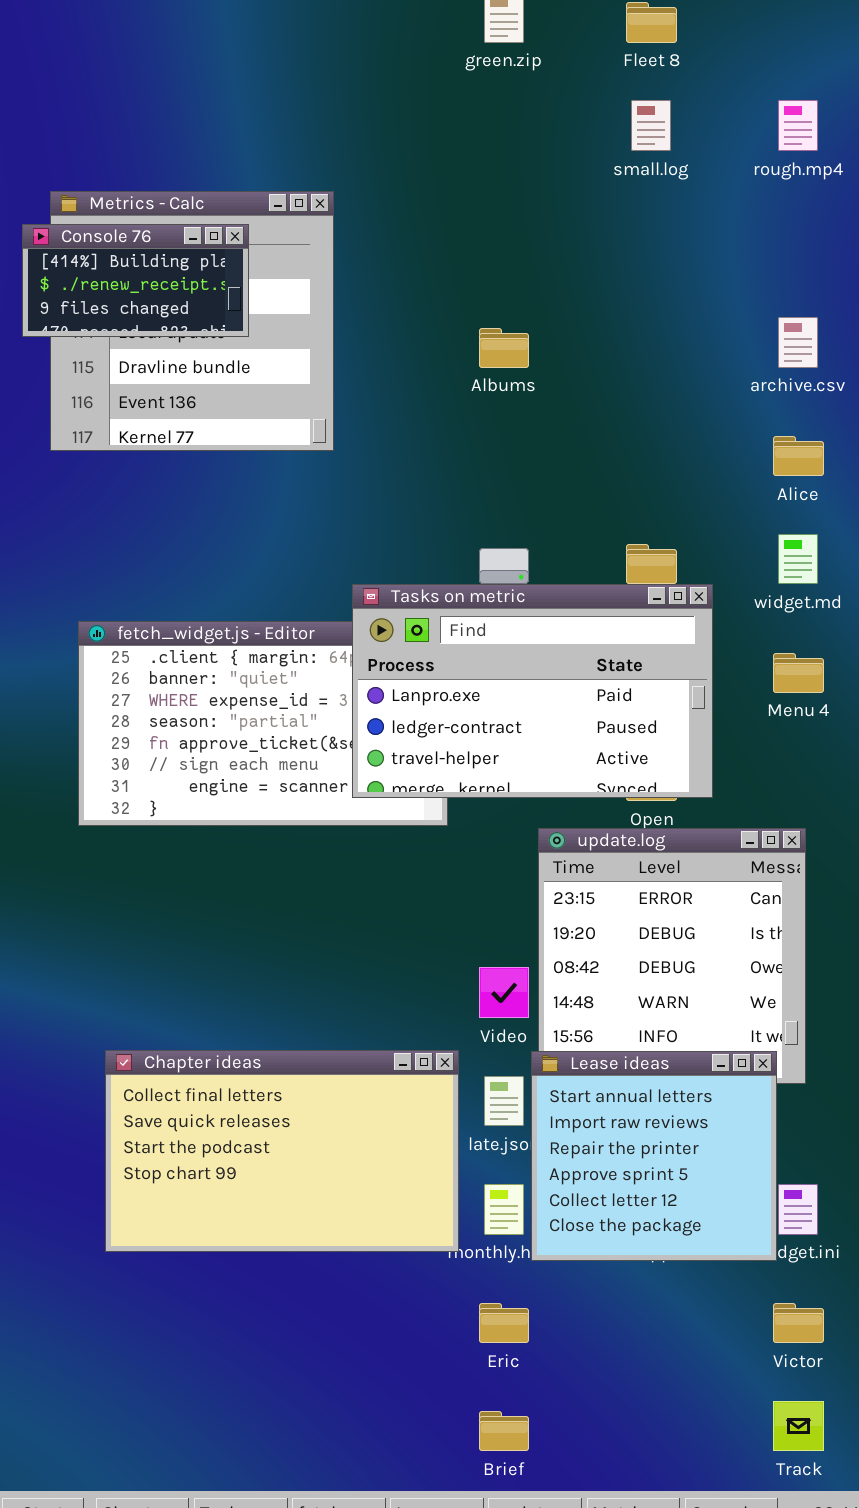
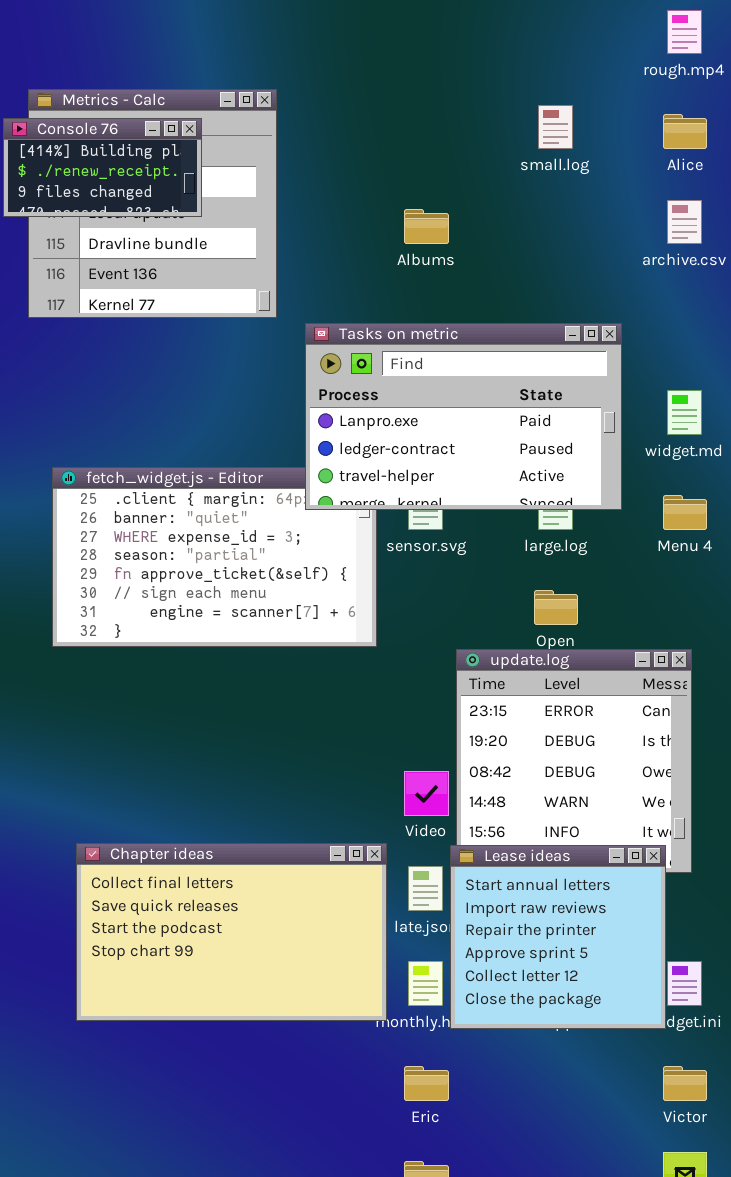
small.log: [631,100,671,151] -> [538,105,573,149], moved
Alice: [773,436,824,476] -> [663,114,707,149], moved
Tasks on metric: [352,584,713,798] -> [305,323,622,510], moved

